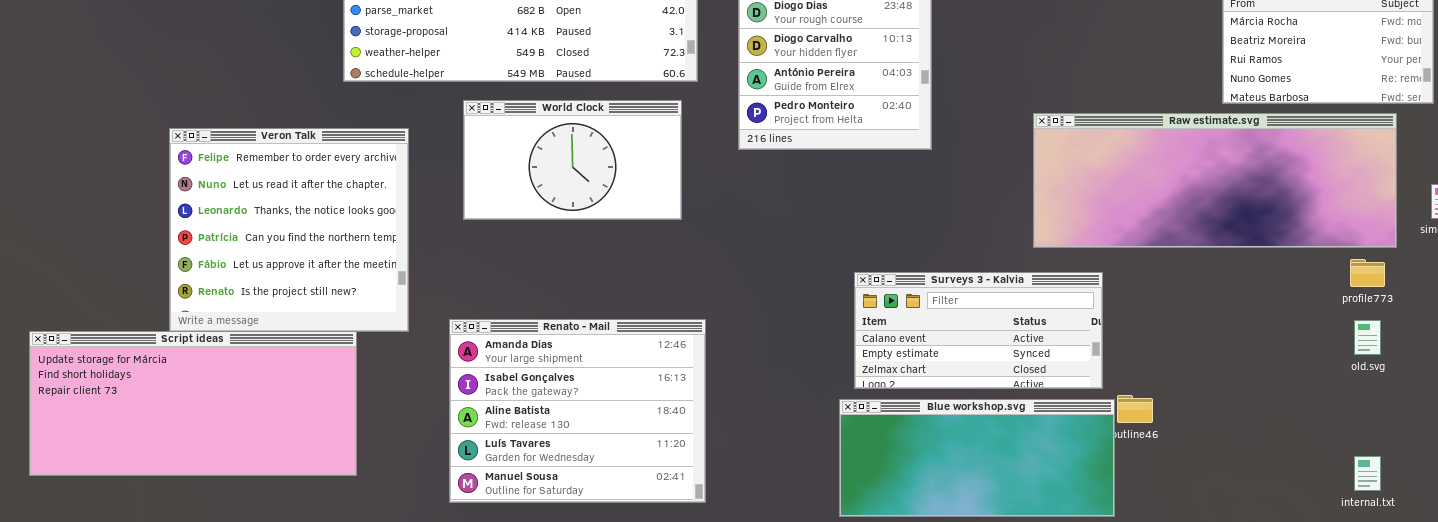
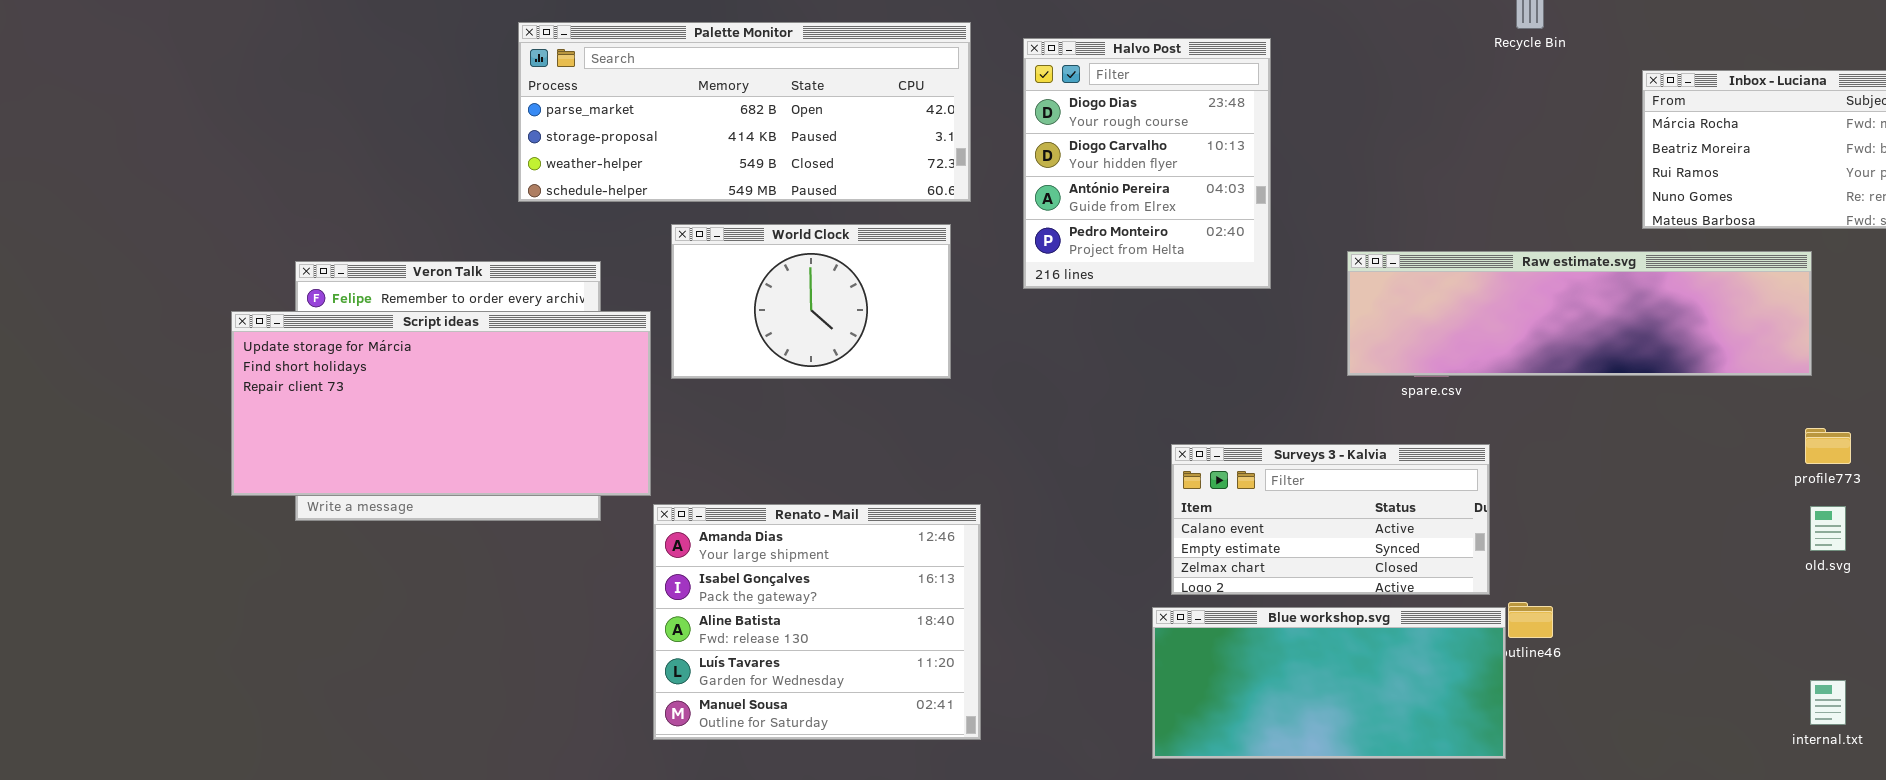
Raw estimate.svg: [1033,113,1397,248] -> [1347,251,1812,376], moved, resized
Script ideas: [29,331,357,476] -> [231,311,651,496], moved

